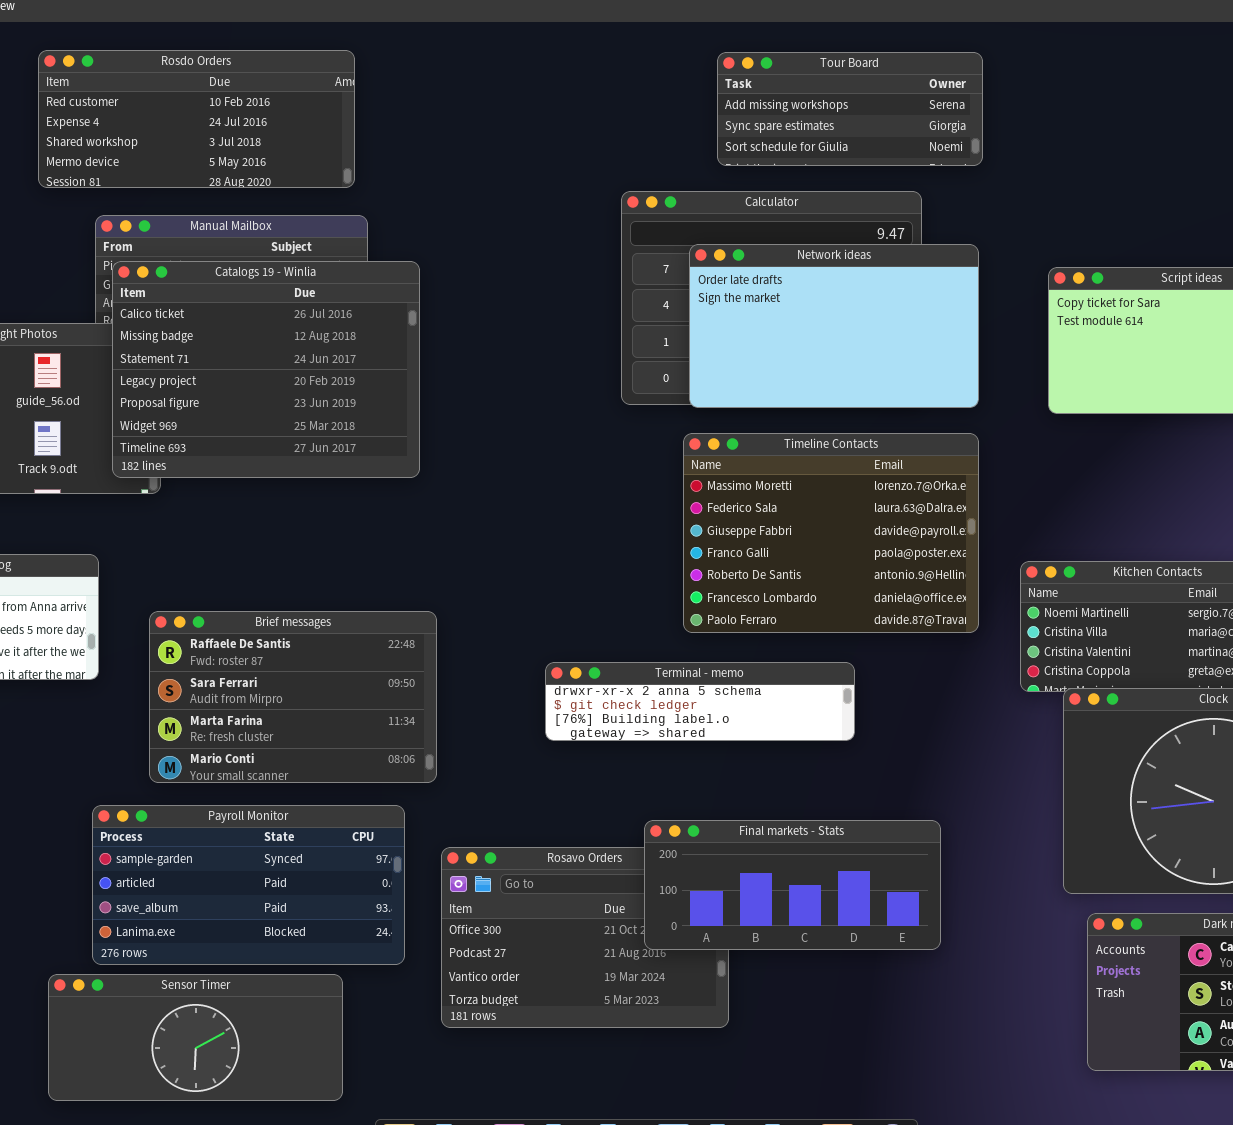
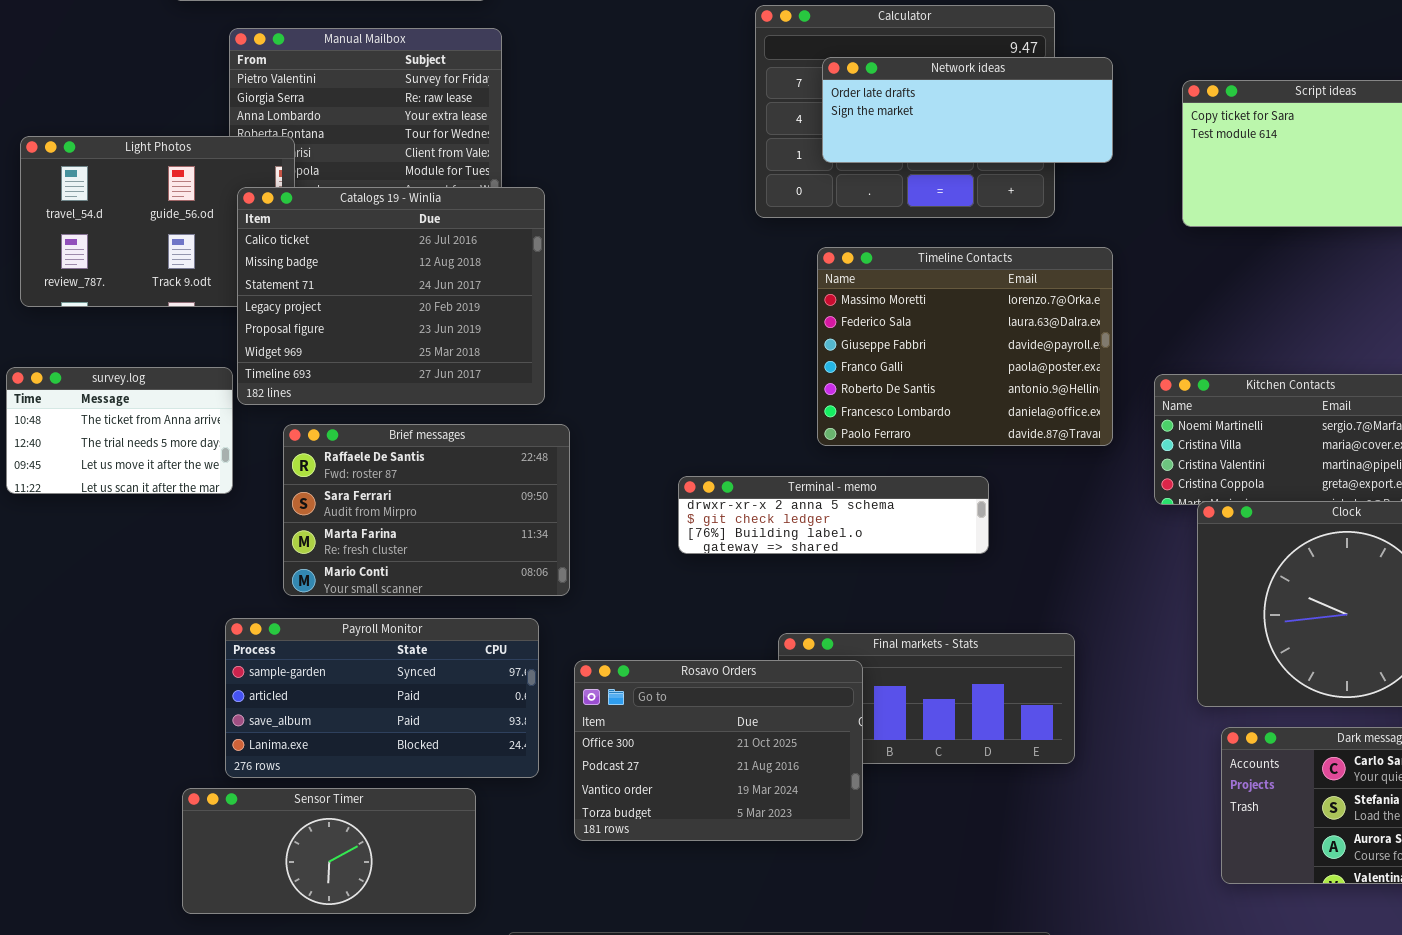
Network ideas: [689,244,979,408] -> [822,57,1113,163], resized
Catalogs 19 - Winlia: [112,261,420,478] -> [237,187,545,405], moved
Rosavo Orders: [441,847,729,1028] -> [574,660,863,841], raised

